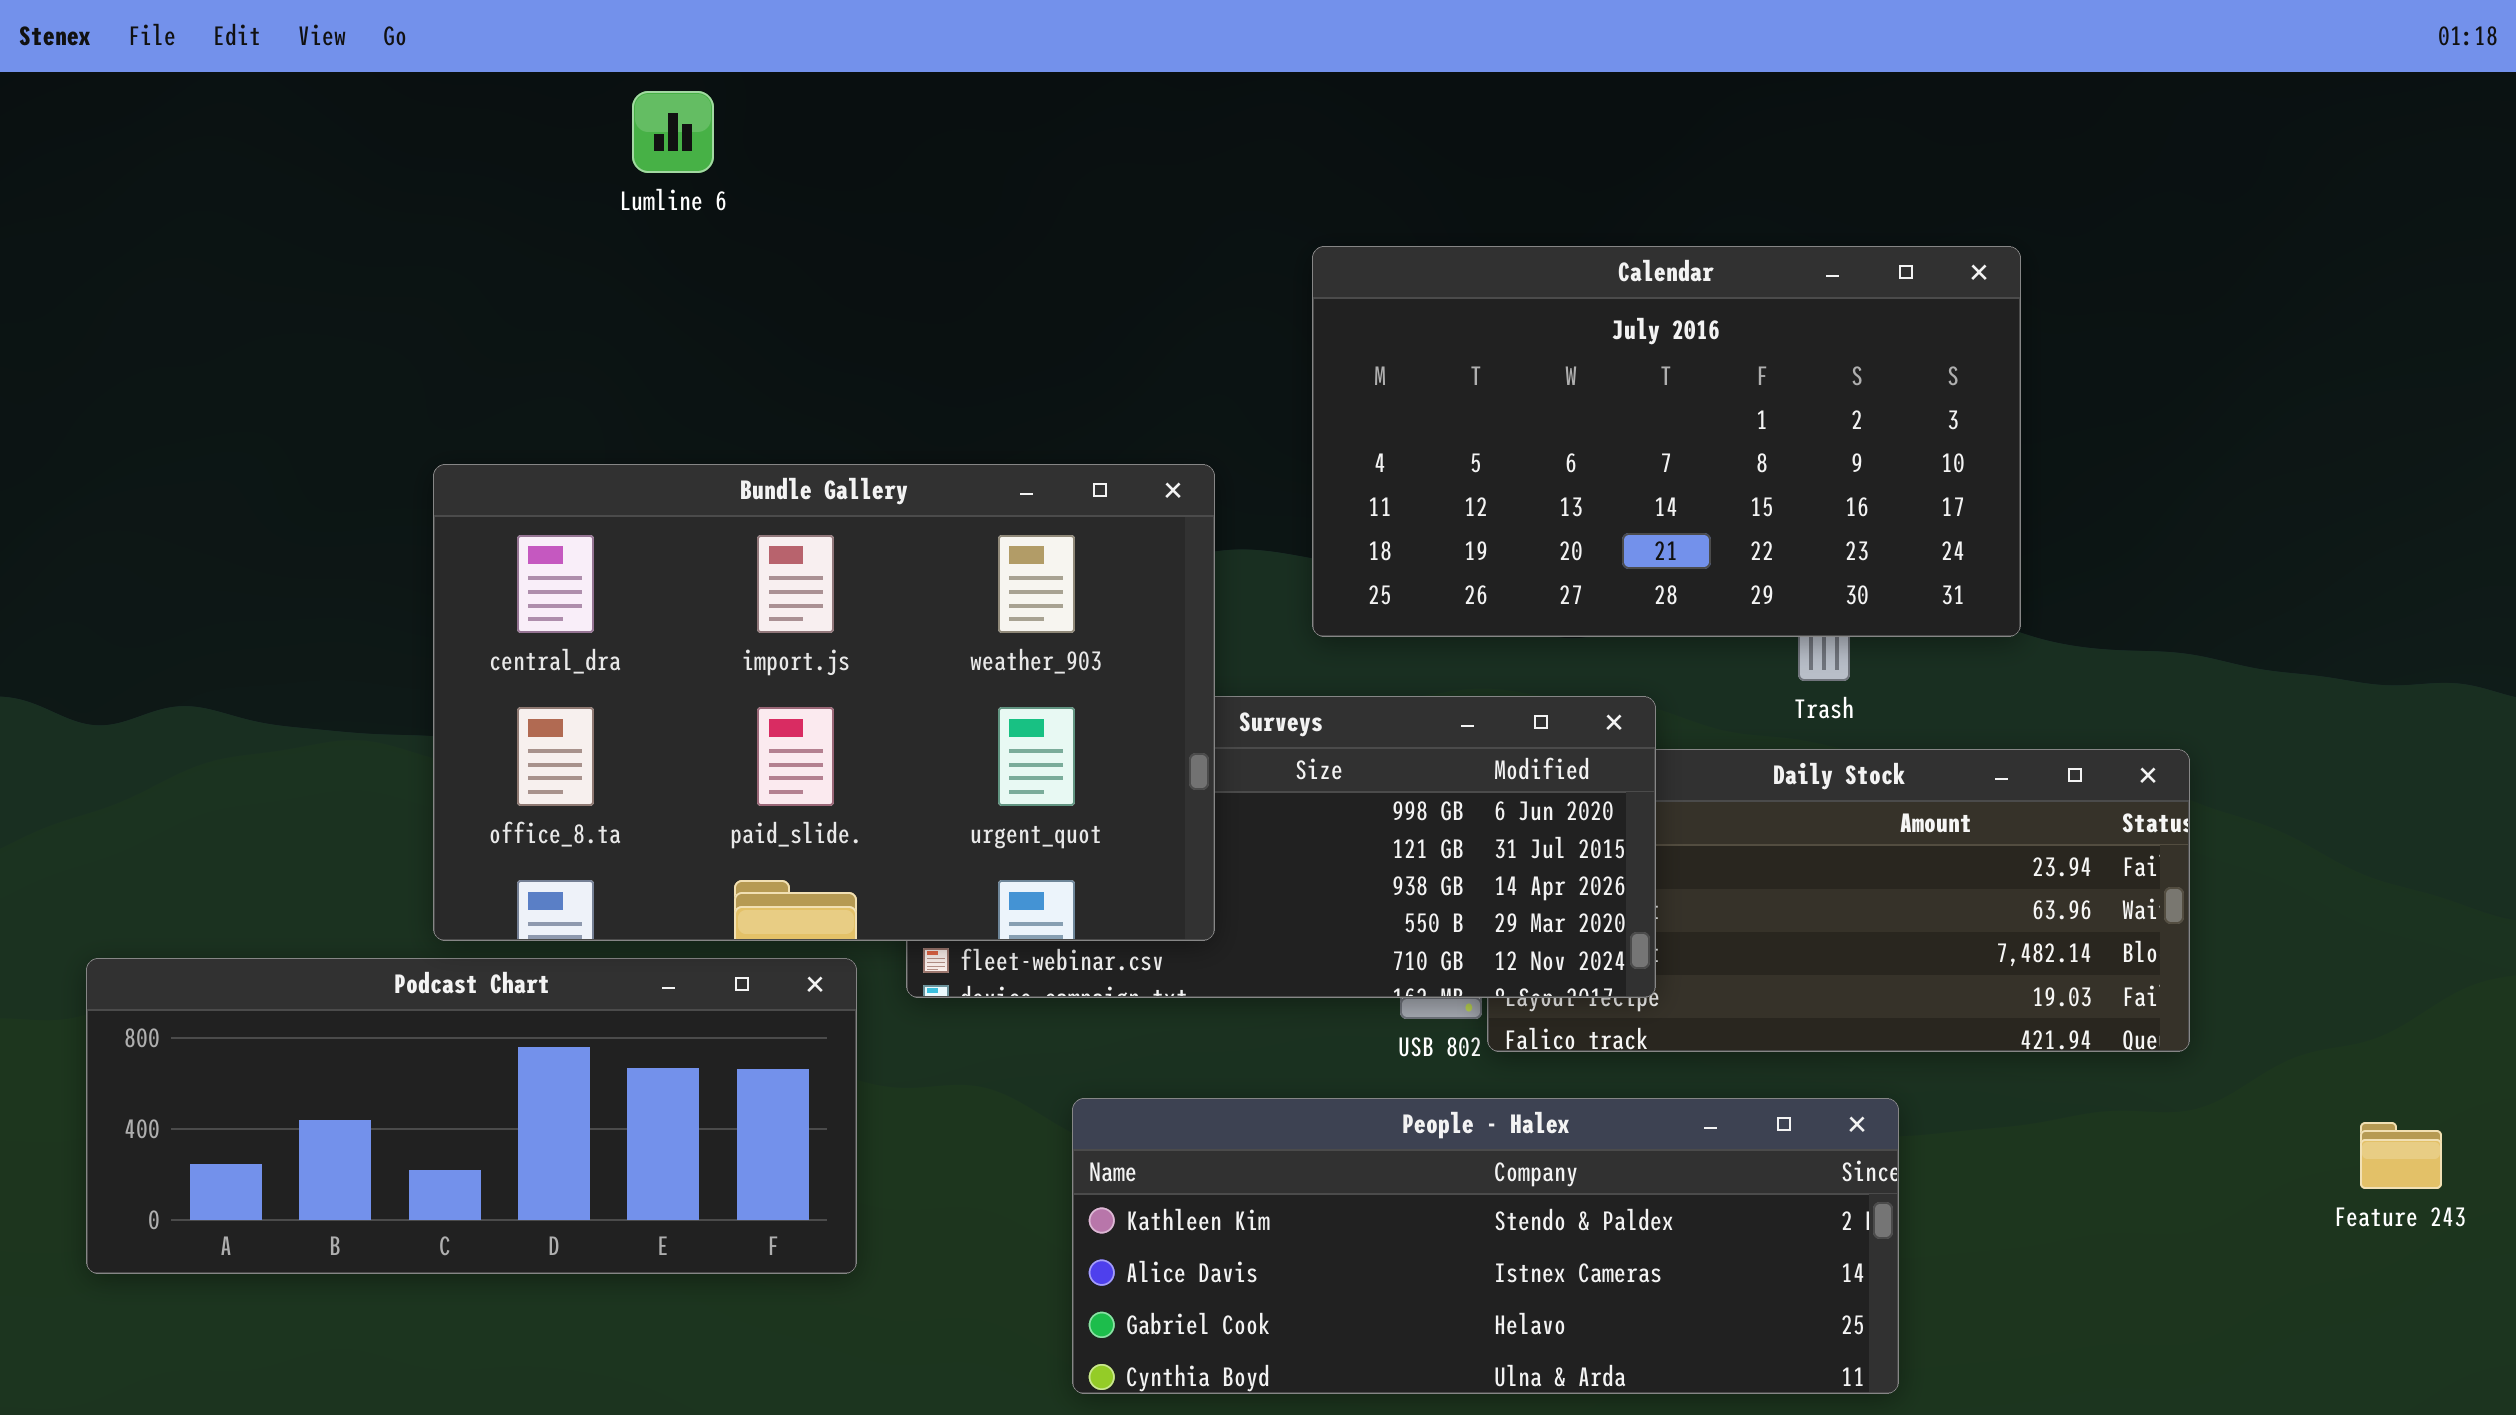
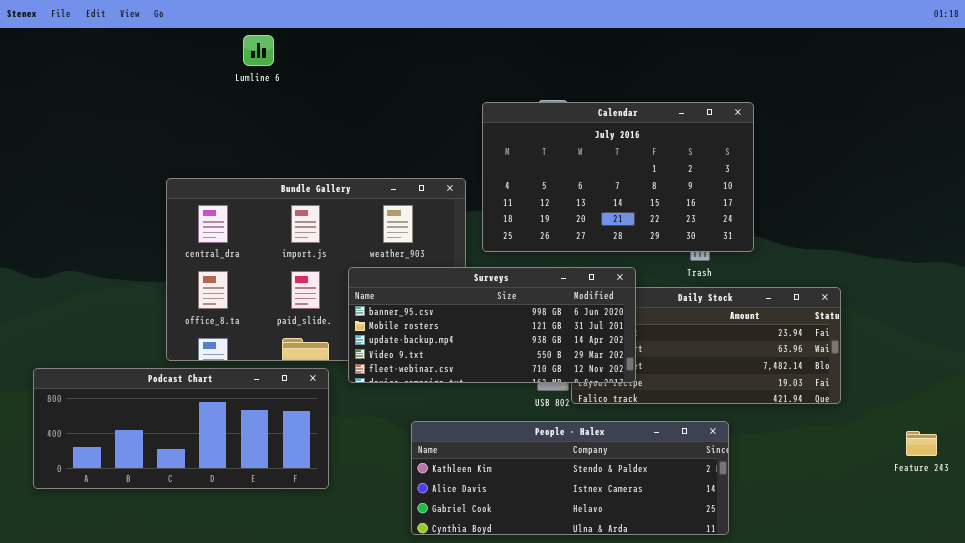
Calendar: [1312,246,2021,637] -> [482,102,754,252], moved
Surveys: [906,696,1656,998] -> [348,267,636,383], raised

